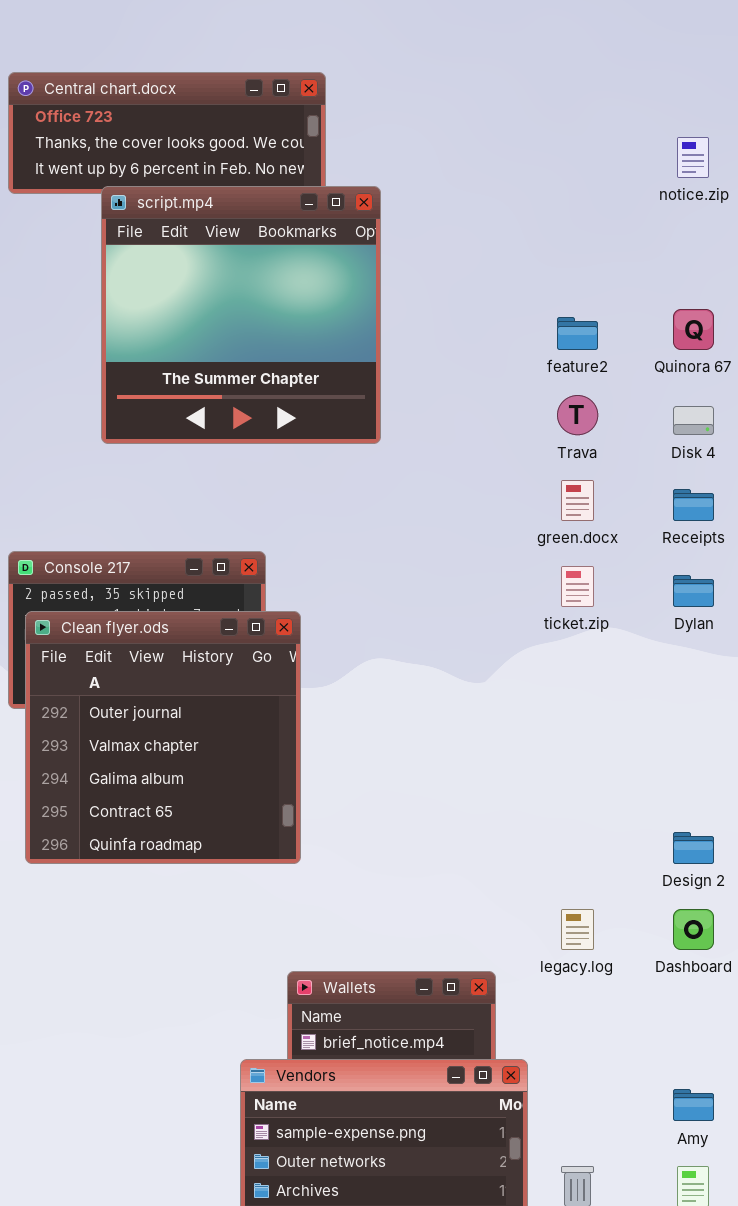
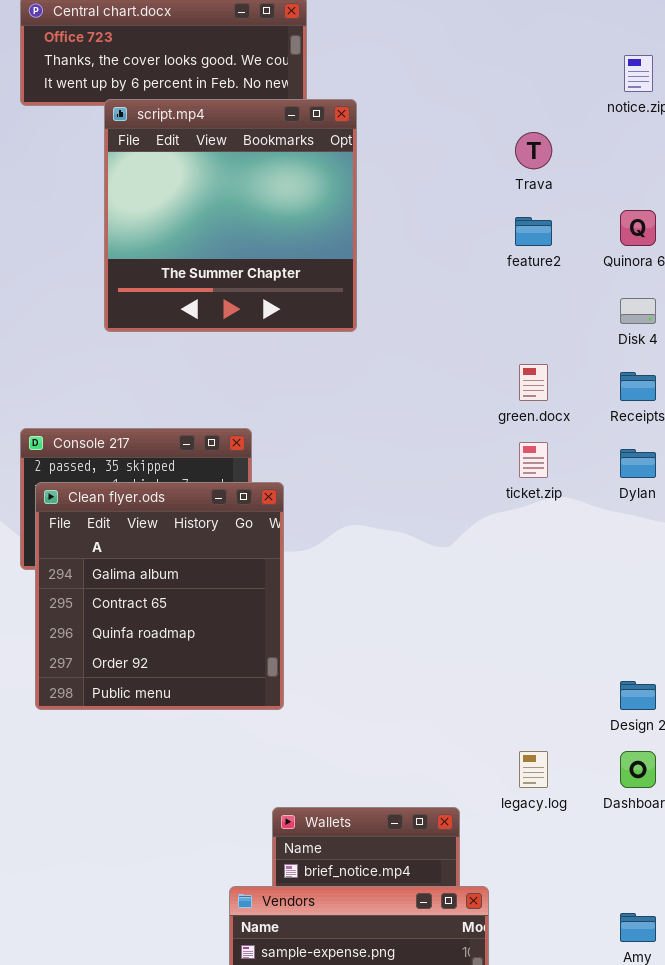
Trava: [557,395,598,435] -> [515,132,552,169], moved
Clean flyer.ods: [25,611,301,864] -> [35,482,284,710], scrolled down 2 rows

